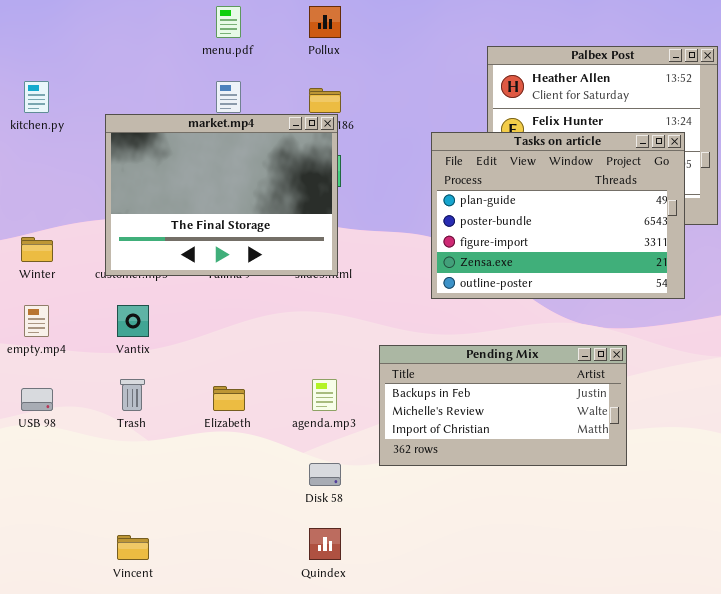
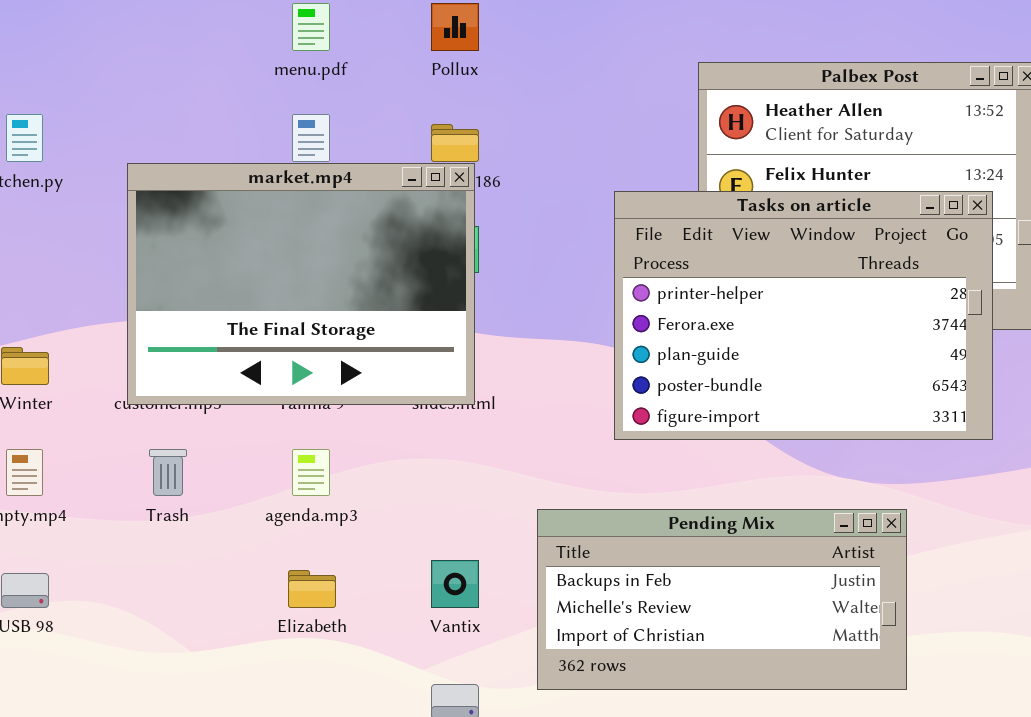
Tasks on article: [431,132,685,299] -> [614,191,993,440], scrolled up 2 rows
Vantix: [117,305,149,337] -> [431,560,479,608], moved
Trash: [120,379,145,411] -> [149,449,187,496], moved
agenda.mp3: [312,379,337,411] -> [292,449,330,496], moved

